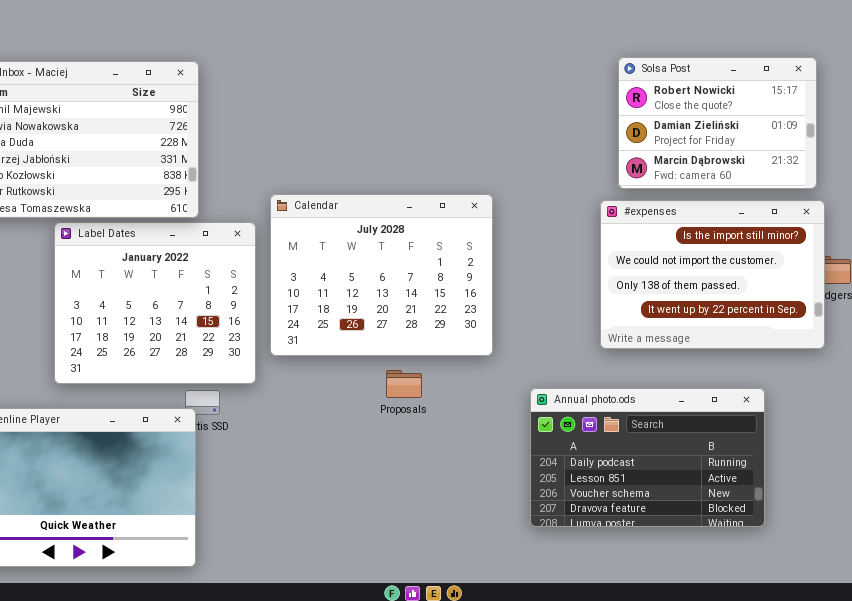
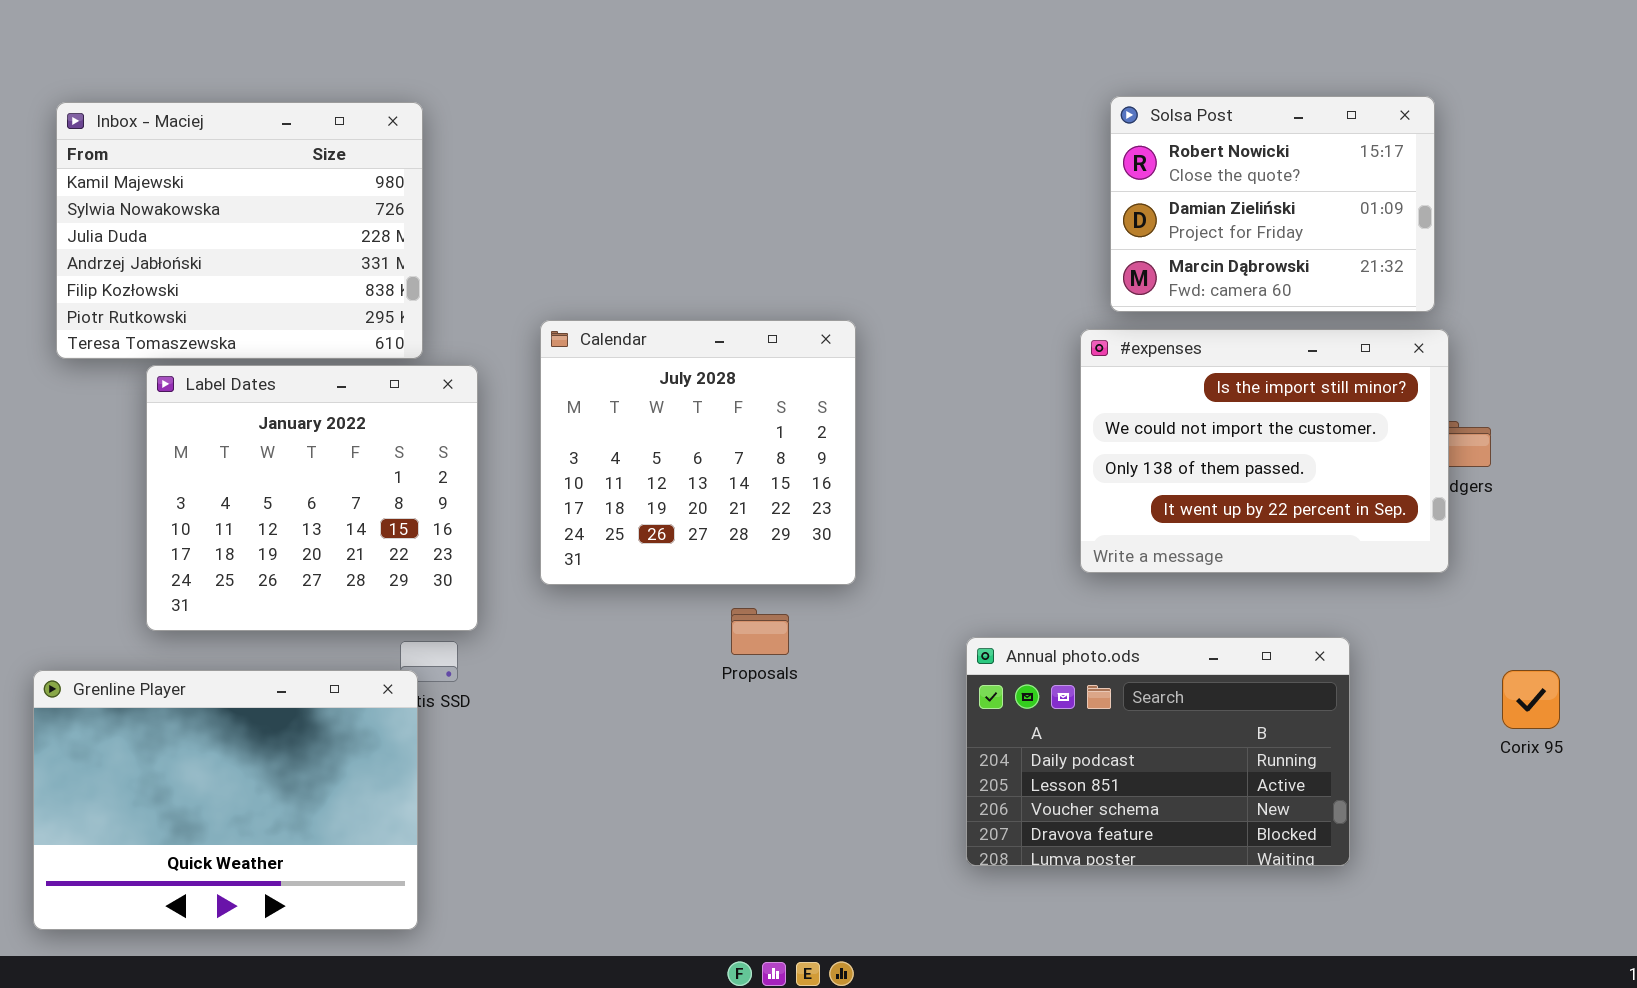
Calendar: [270,194,493,356] -> [540,320,856,585], resized
Label Dates: [54,222,256,384] -> [146,365,478,631], moved

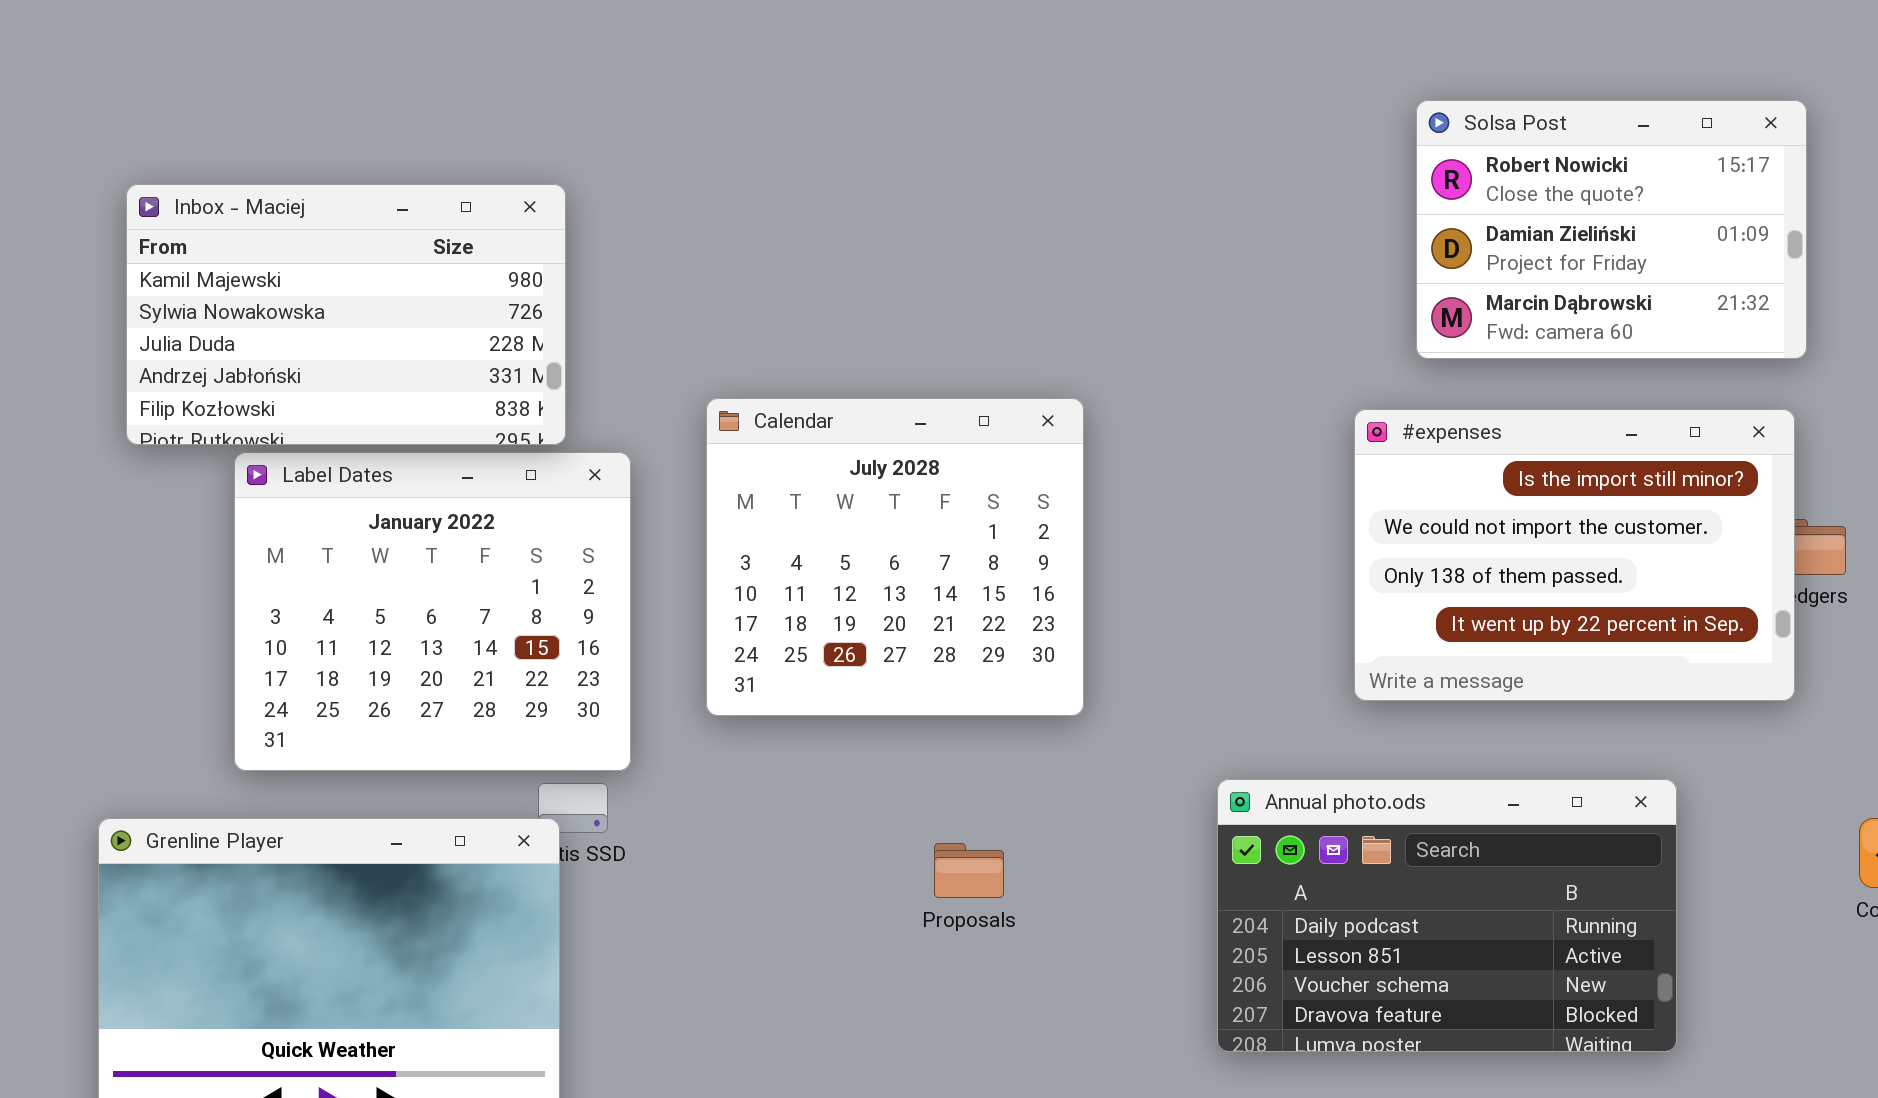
Solsa Post: [1110,96,1435,312] -> [1416,100,1807,359], moved
Inbox - Maciej: [56,102,423,359] -> [126,184,566,445], resized
Proposals: [731,608,789,655] -> [934,843,1004,898], moved

